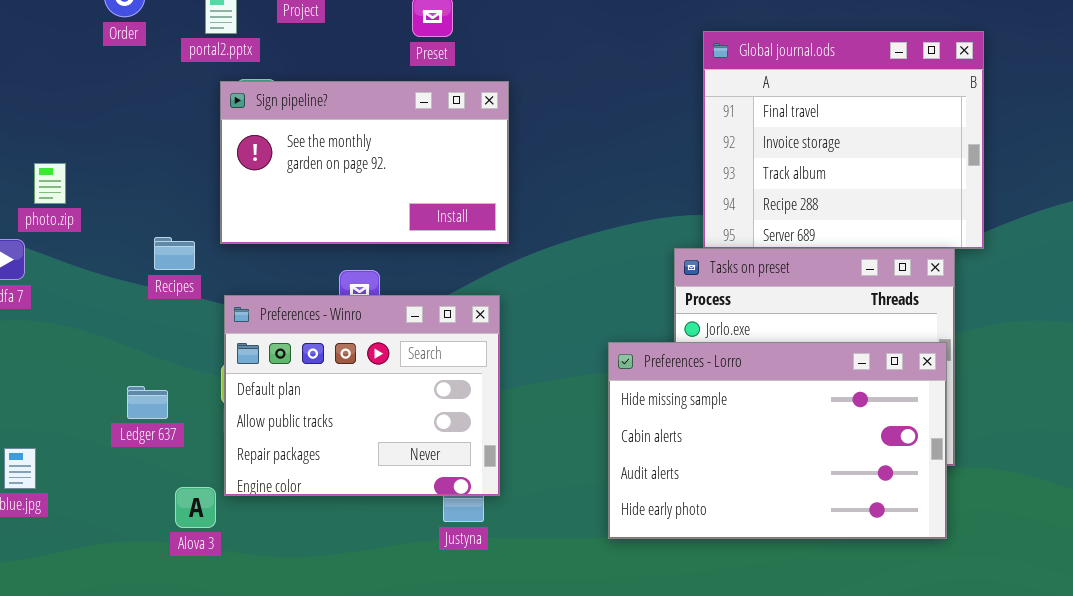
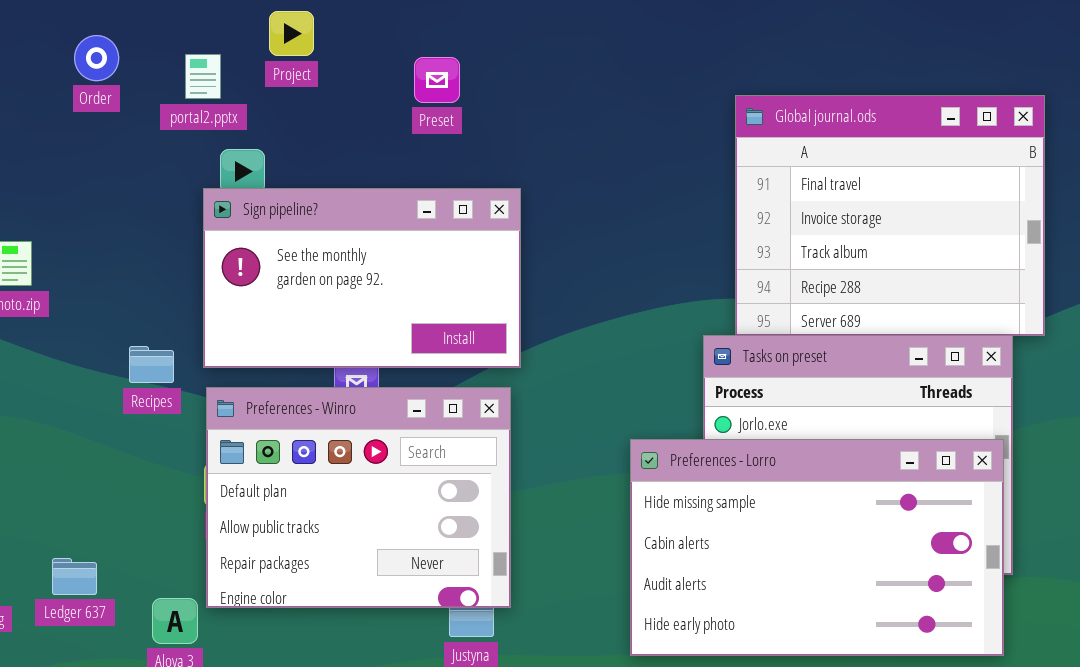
Sign pipeline?: [220,81,509,244] -> [203,188,521,368], moved
Recipes: [154,237,195,270] -> [129,346,174,383], moved
Ledger 637: [127,386,168,419] -> [52,558,97,595], moved

